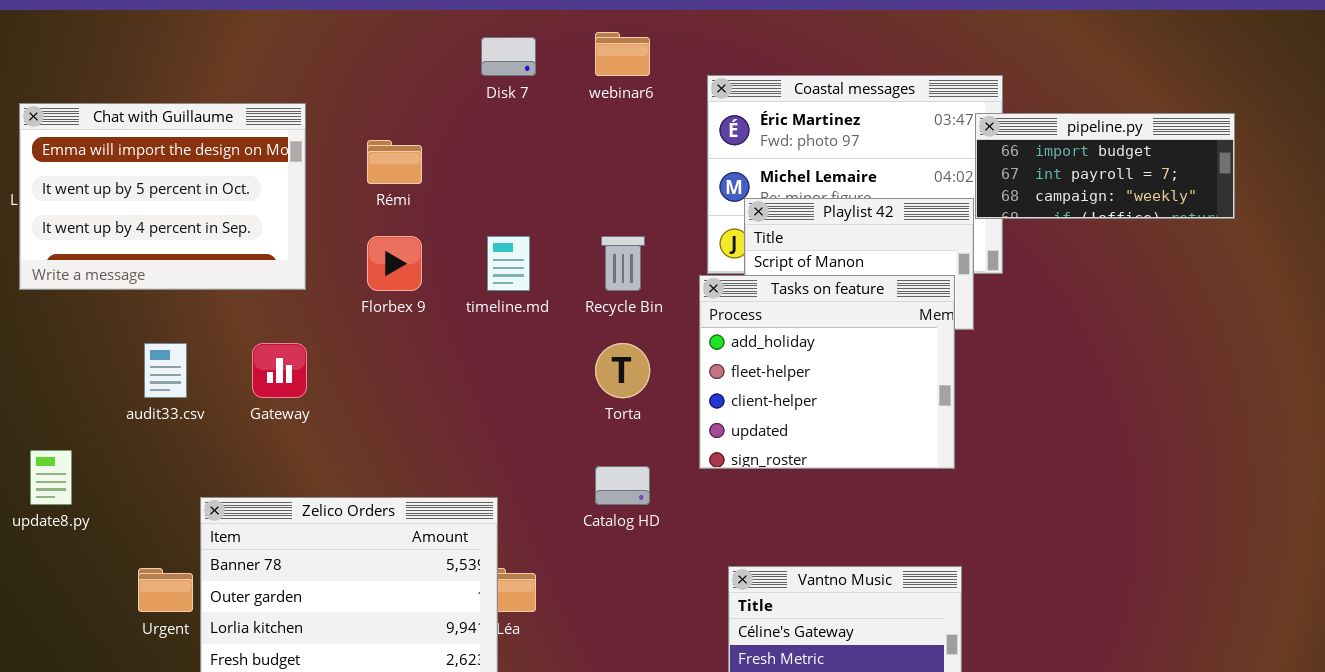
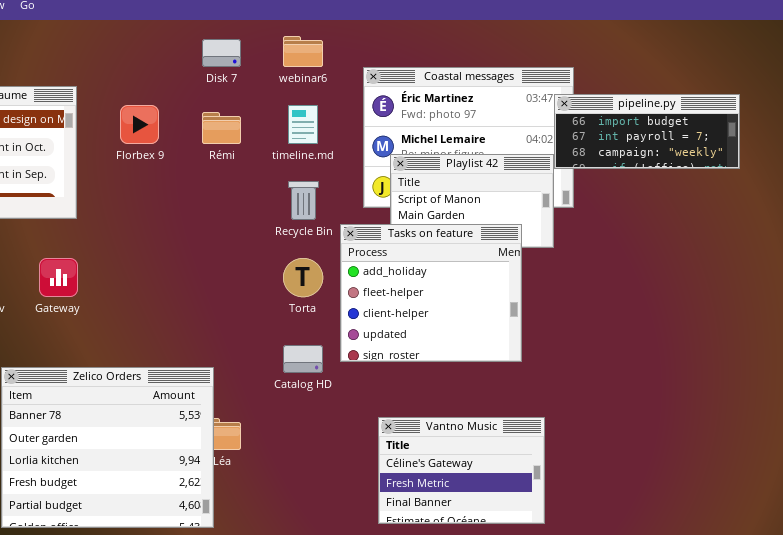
Rémi: [367,140,422,184] -> [202,112,241,144], moved
Florbex 9: [367,236,422,291] -> [120,105,159,144], moved
timeline.md: [487,236,530,291] -> [288,105,318,144], moved
Tasks on feature: [699,275,955,469] -> [340,224,522,362], moved

